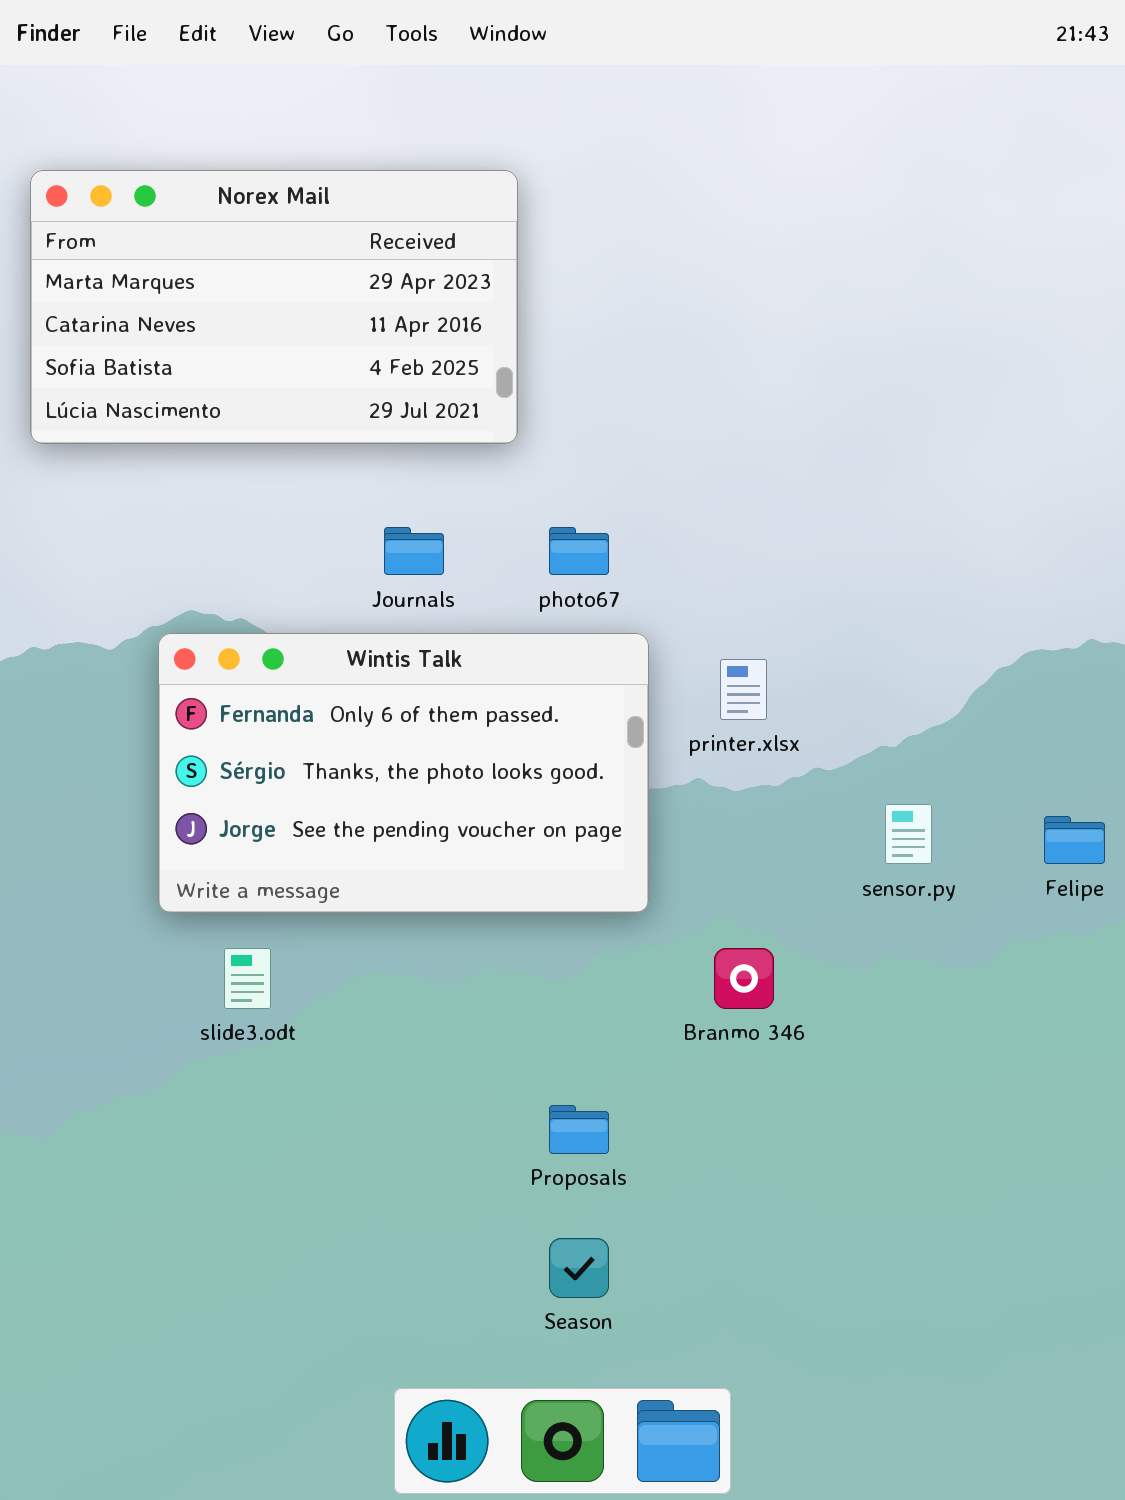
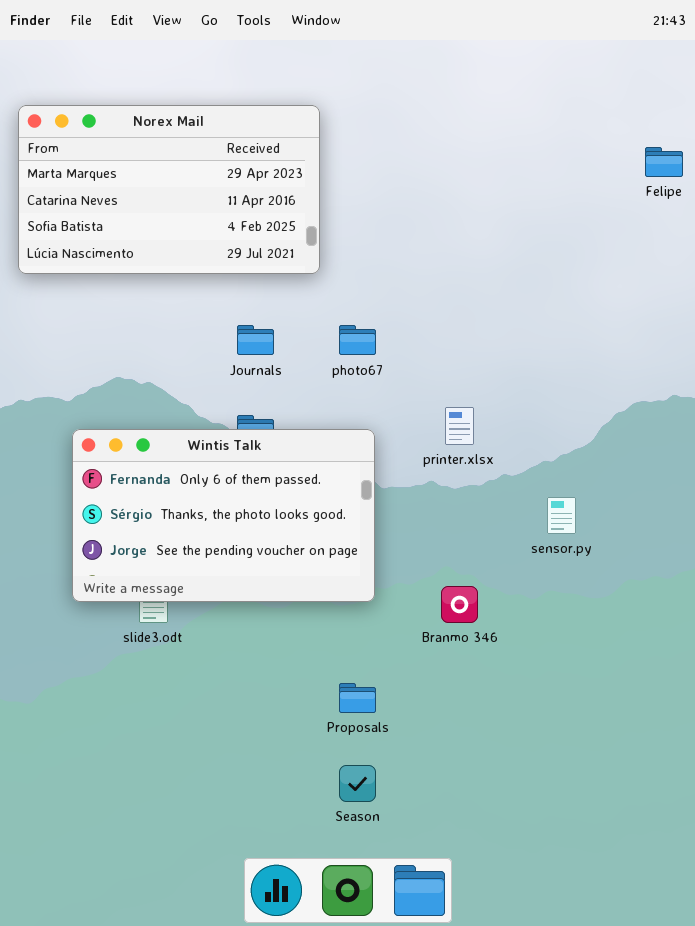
Wintis Talk: [158,633,649,913] -> [72,429,375,602], moved
Felipe: [1044,816,1105,864] -> [645,147,683,177], moved

